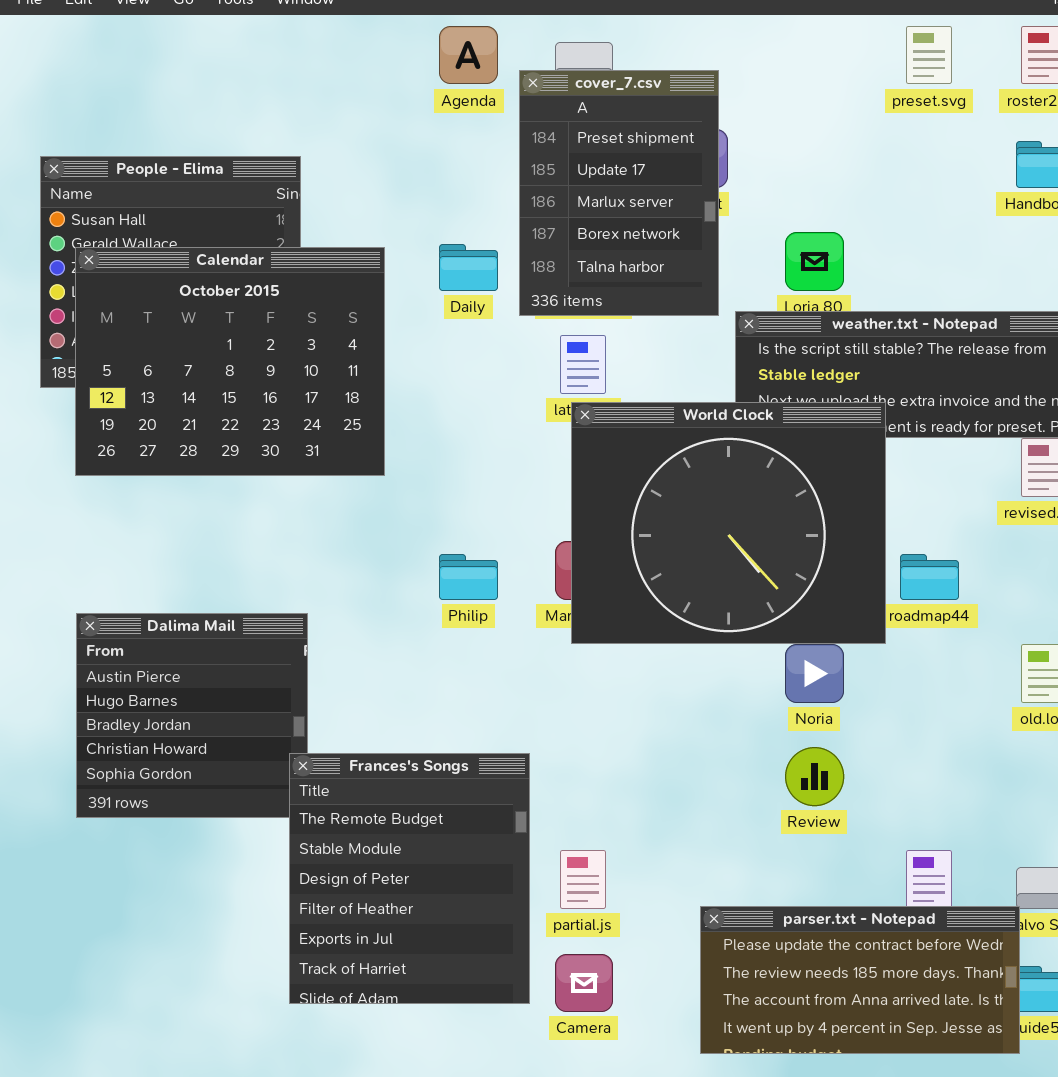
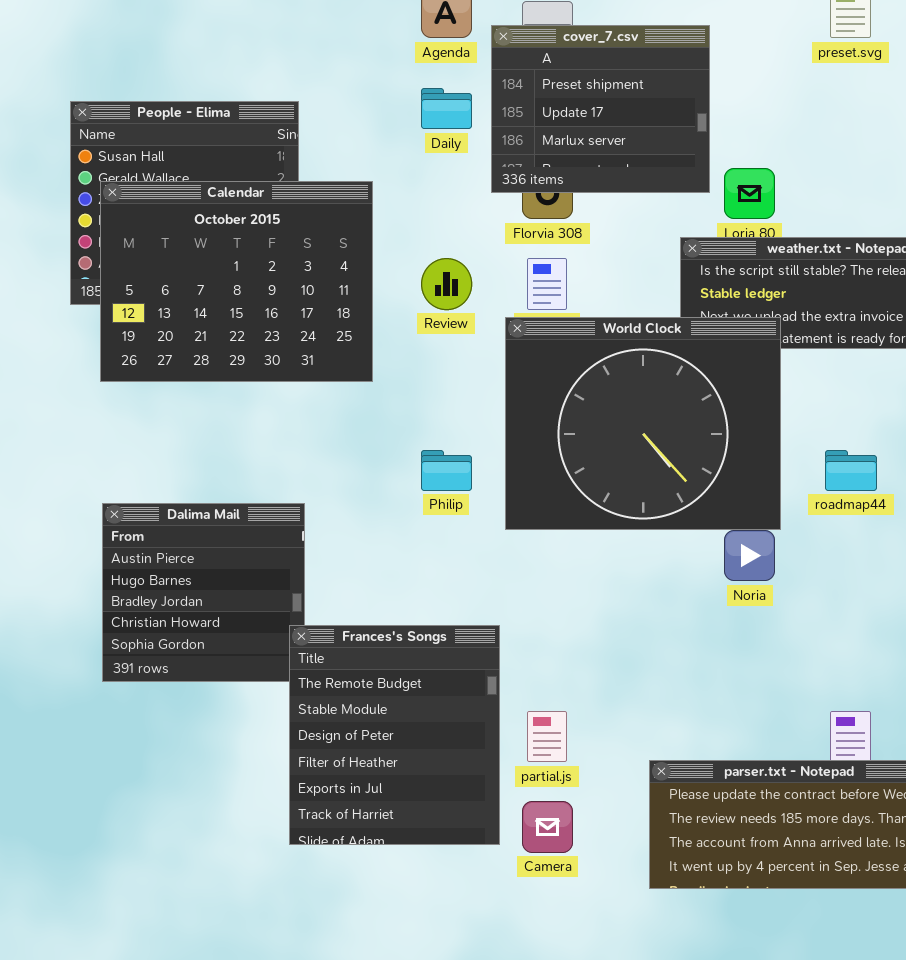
cover_7.csv: [519,70,719,316] -> [491,25,710,193], resized
Daily: [439,244,498,291] -> [421,88,472,129], moved
World Clock: [571,402,886,644] -> [505,317,781,530], moved
Review: [785,747,844,806] -> [421,258,472,310], moved

